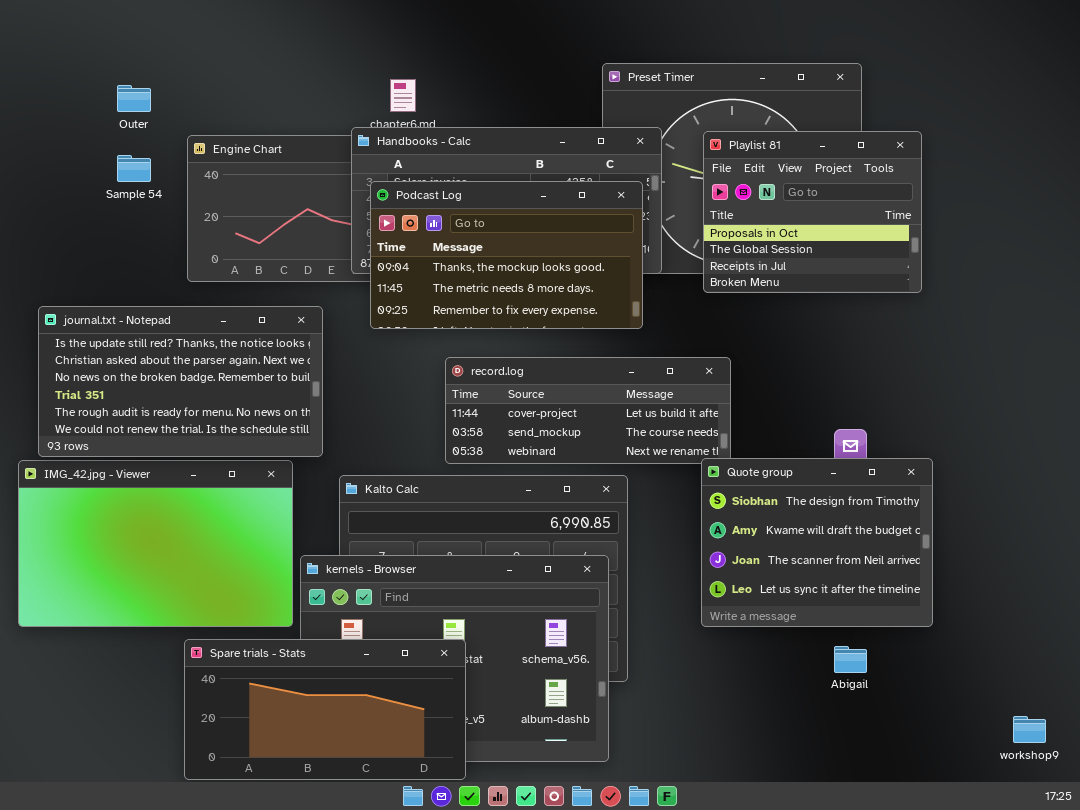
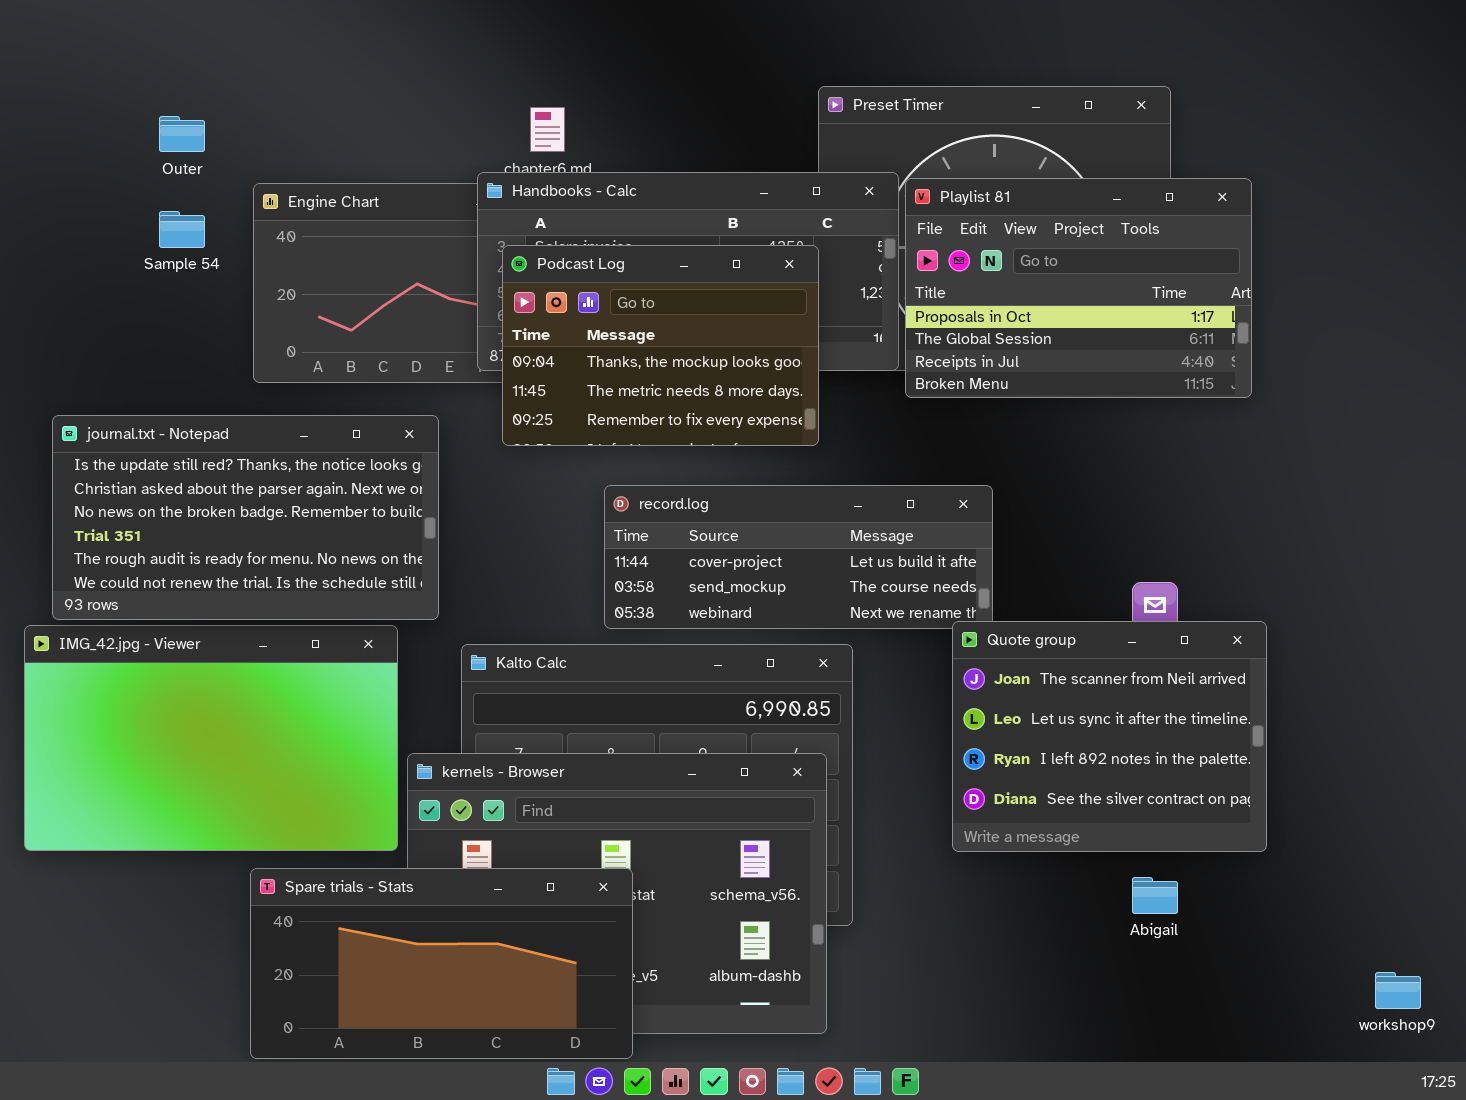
Playlist 81: [703,131,922,293] -> [905,178,1252,398], resized
Podcast Log: [370,181,643,329] -> [502,245,819,446], resized
Quote group: [701,458,933,627] -> [952,621,1267,852], scrolled down 2 rows

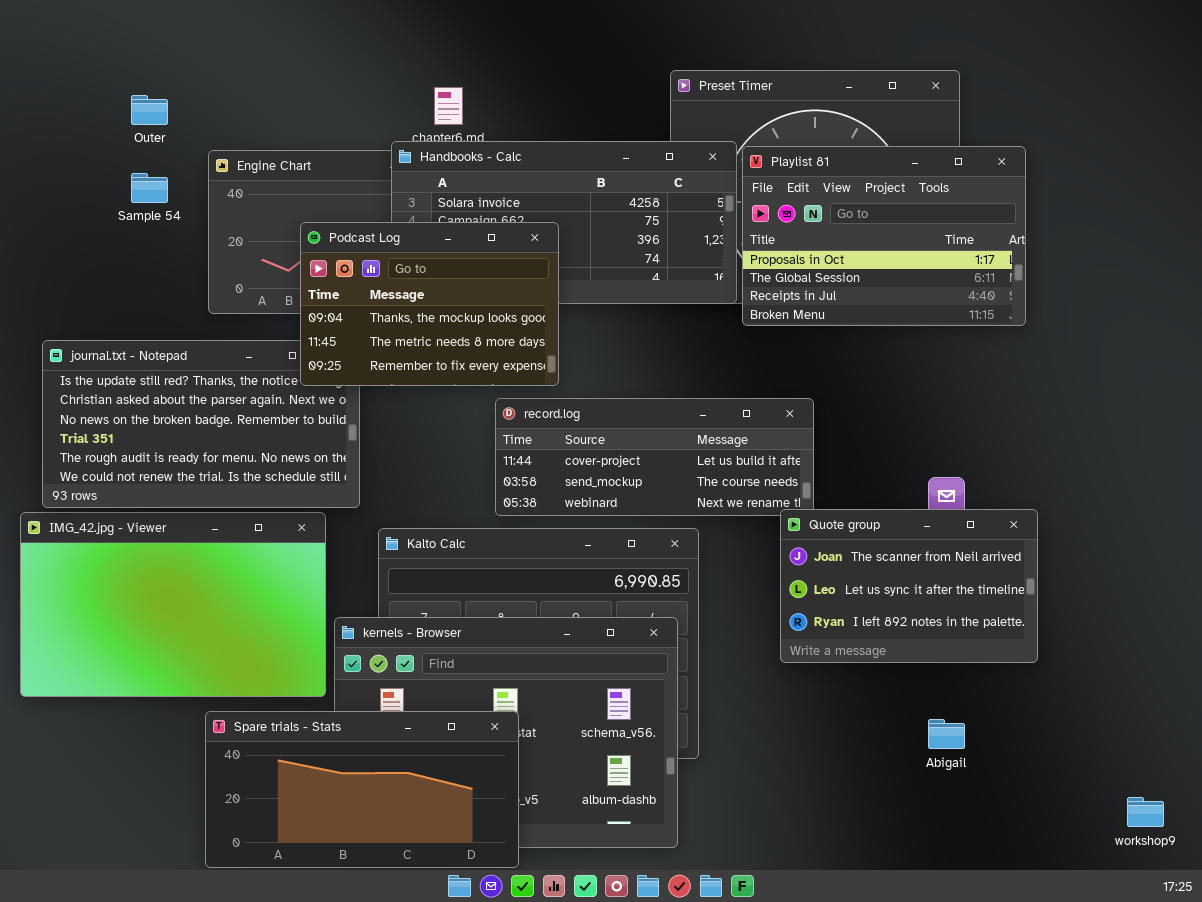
Podcast Log: [502,245,819,446] -> [300,222,559,386], moved
Quote group: [952,621,1267,852] -> [780,509,1038,663], resized

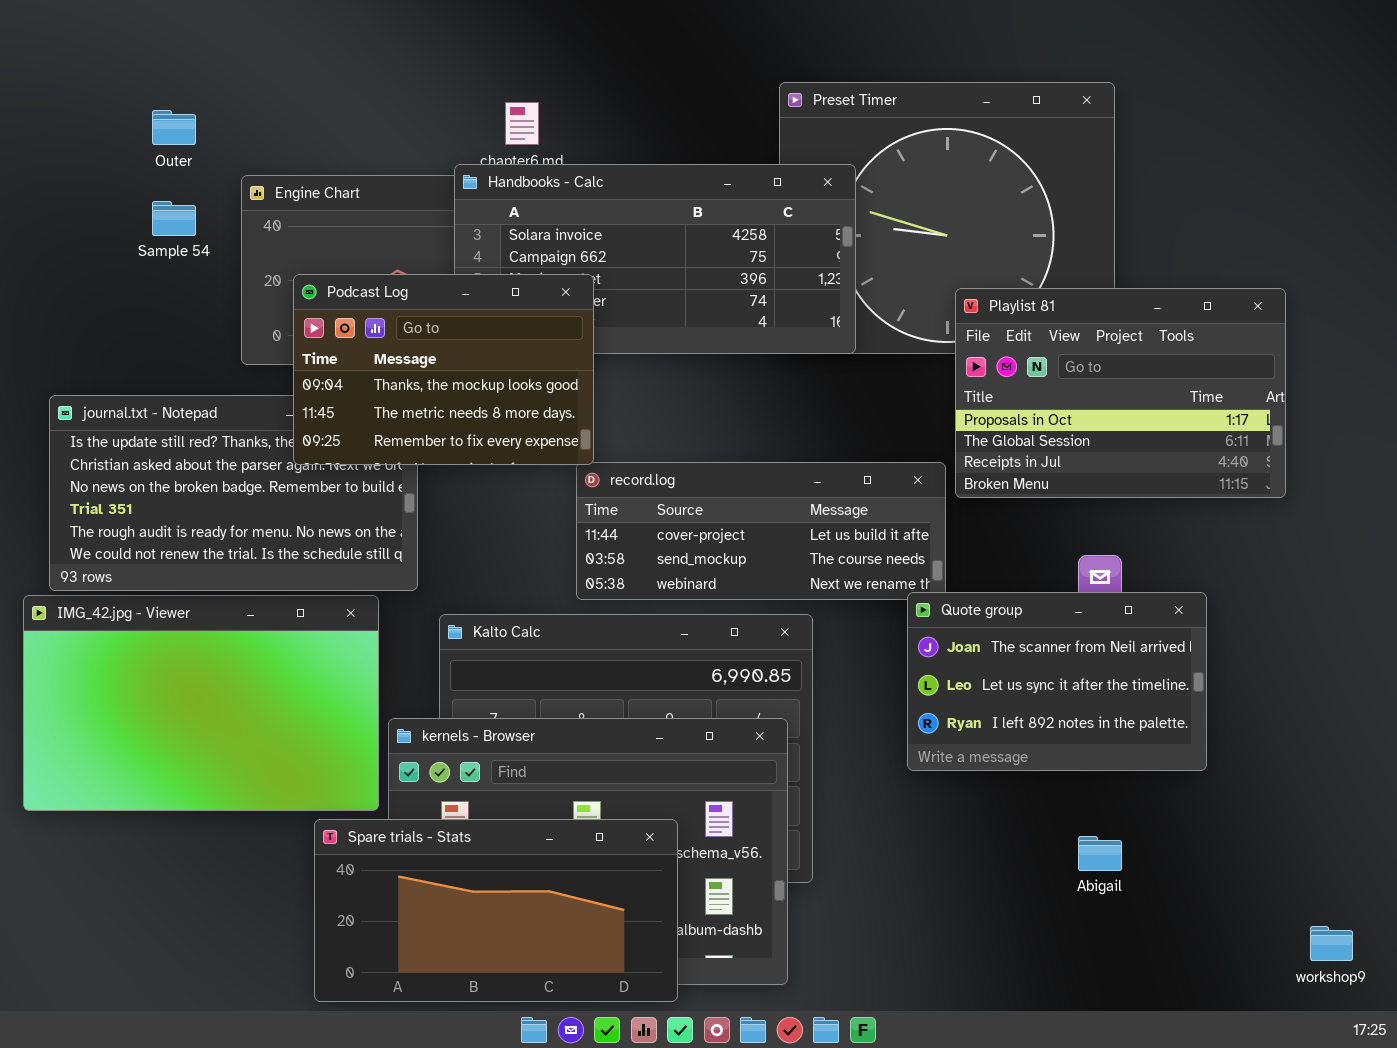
Playlist 81: [742,146,1026,326] -> [955,288,1286,498], moved
Podcast Log: [300,222,559,386] -> [293,274,594,465], moved
Spare trials - Stats: [205,711,519,868] -> [314,819,678,1002], moved

